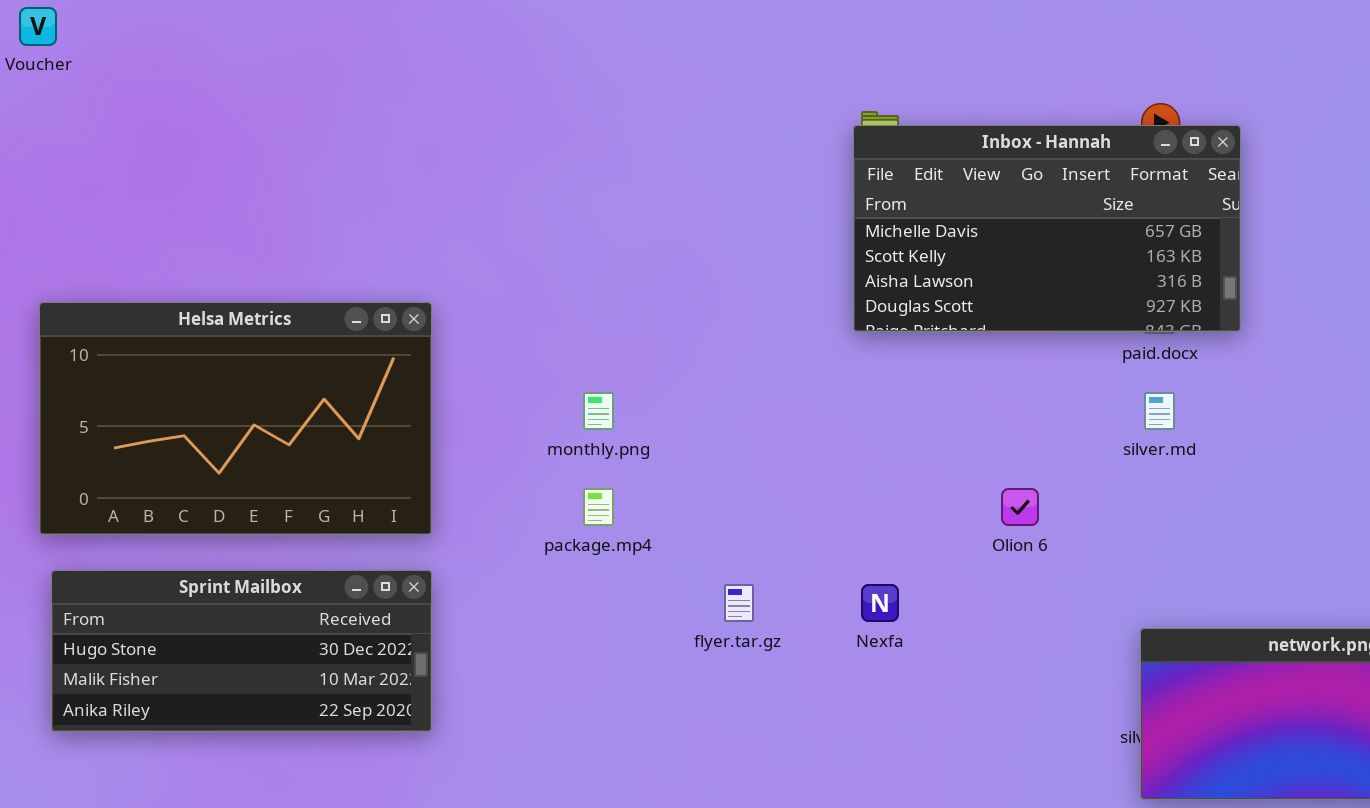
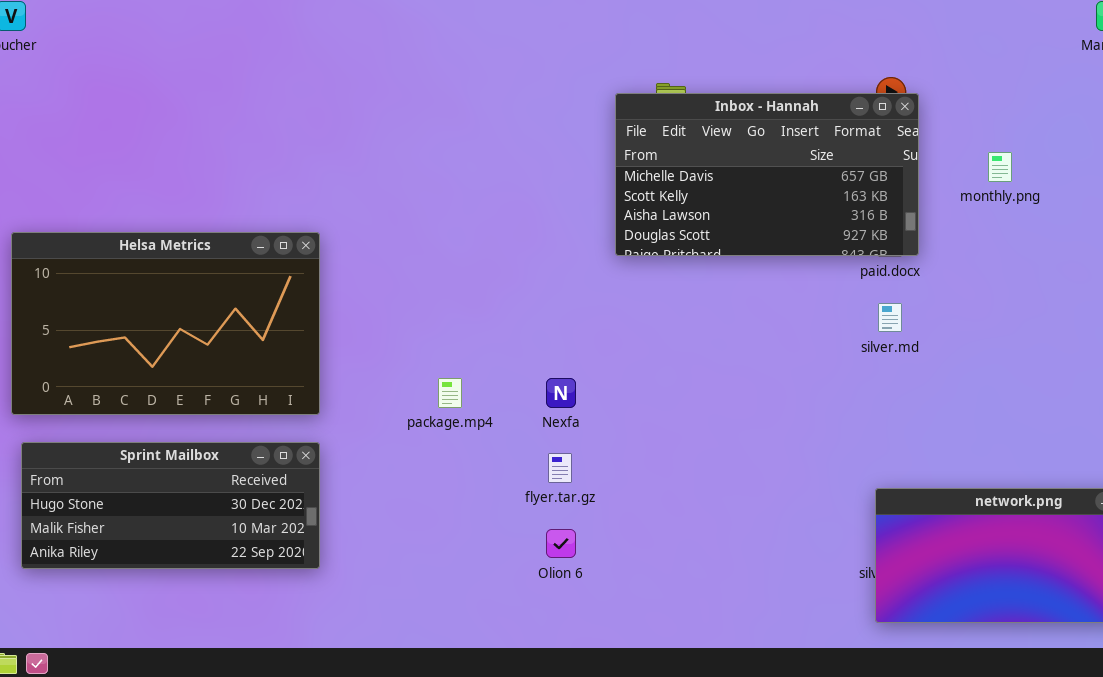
Inbox - Hannah: [853,125,1241,332] -> [615,93,919,256], moved
monthly.png: [583,392,614,430] -> [988,152,1012,182], moved
Olion 6: [1001,488,1039,526] -> [546,529,576,558], moved
Nexfa: [861,584,899,622] -> [546,378,576,408], moved

